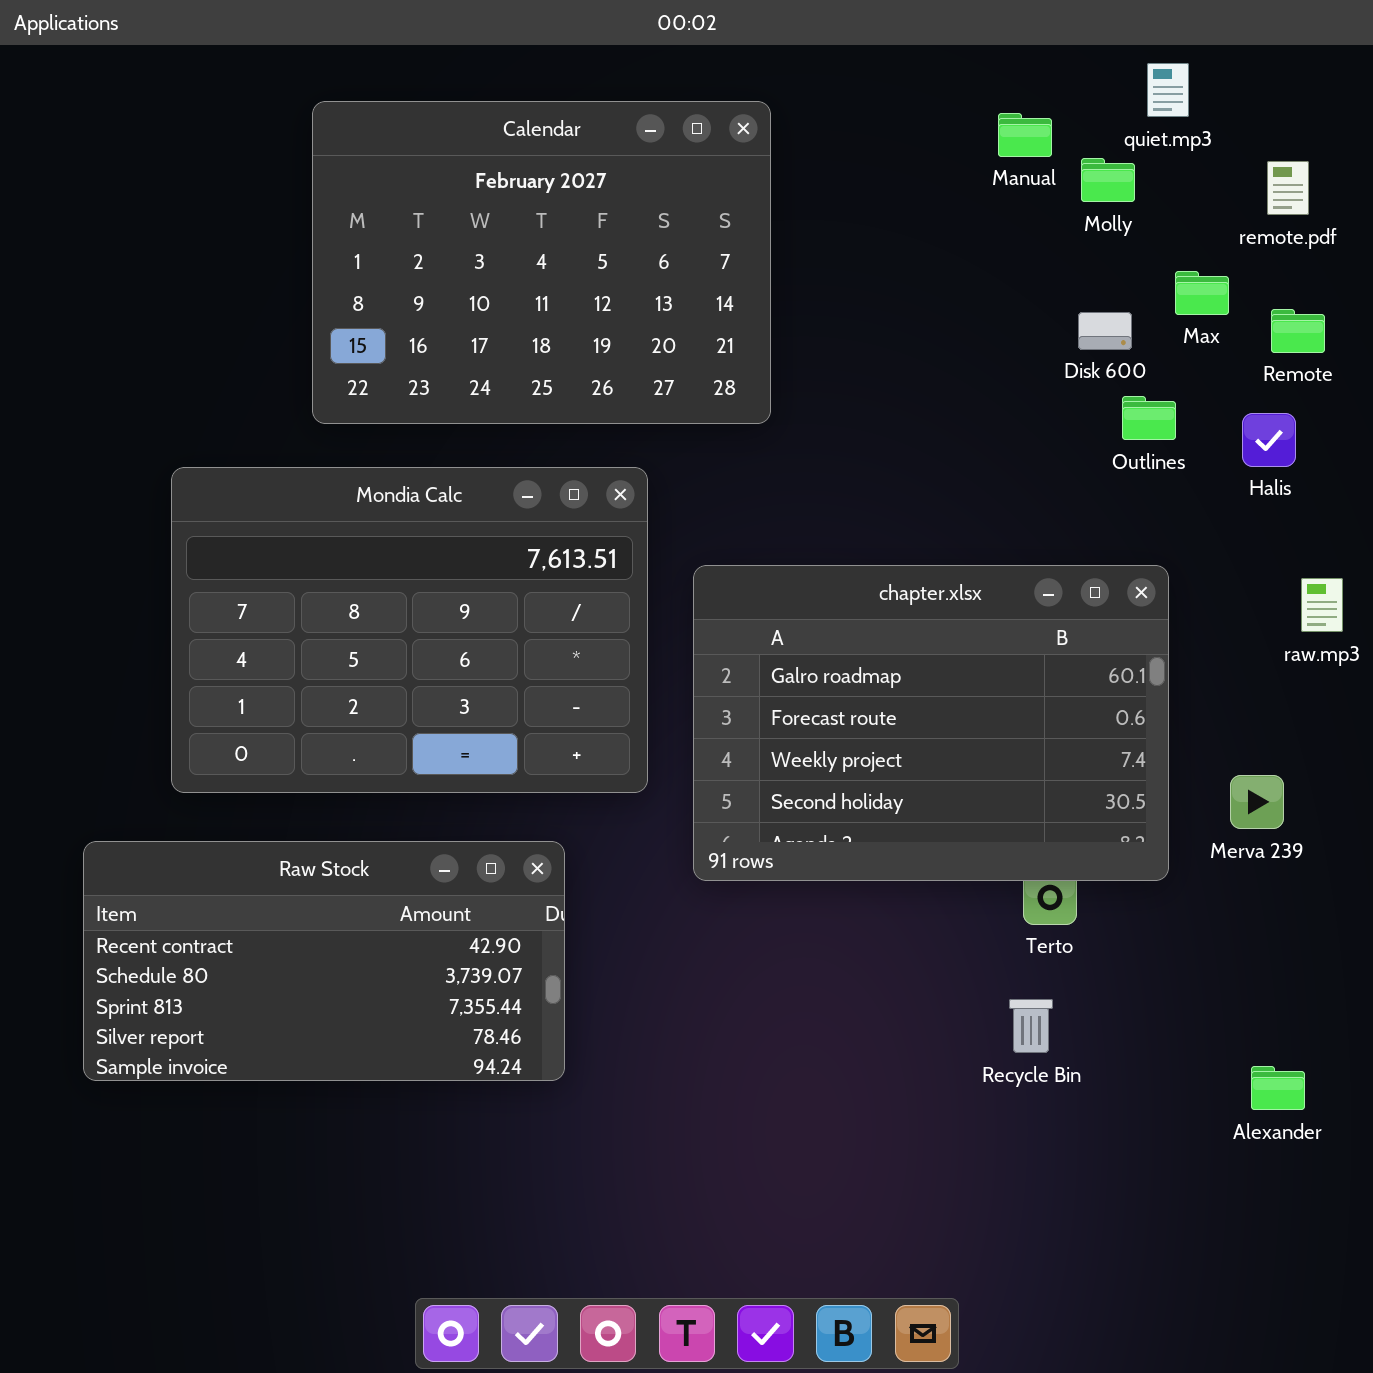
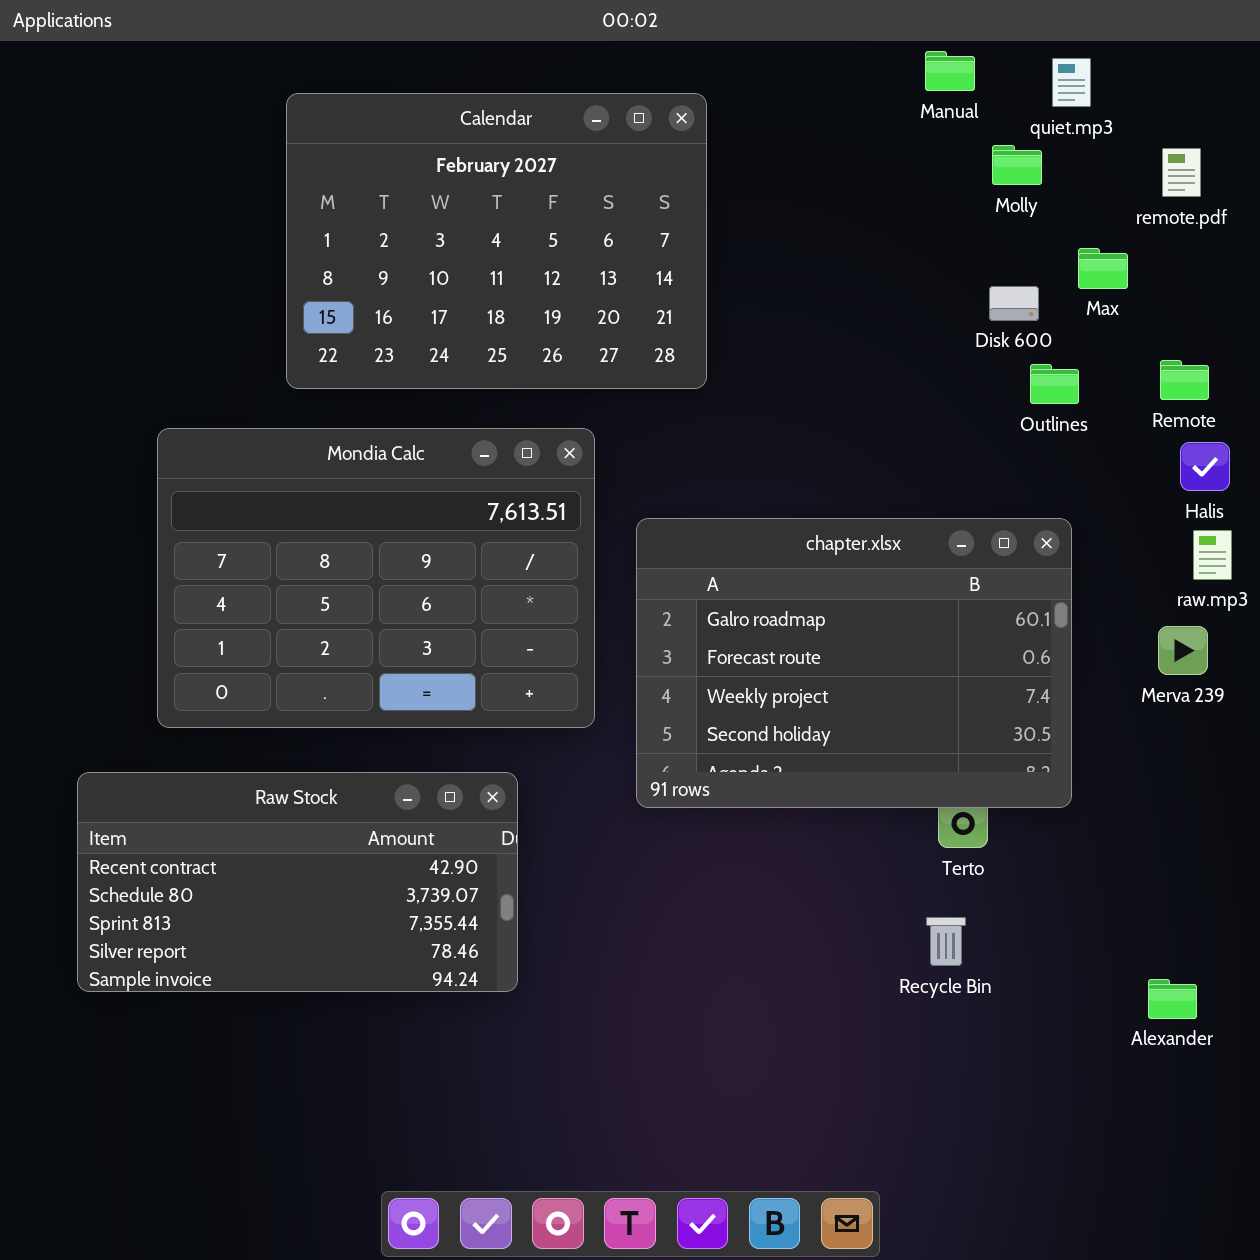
Manual: [998,113,1052,157] -> [925,51,975,91], moved
Remote: [1271,309,1325,353] -> [1160,360,1209,400], moved
Halis: [1242,413,1296,467] -> [1180,442,1230,491], moved
Merva 239: [1230,775,1284,829] -> [1158,626,1208,675], moved

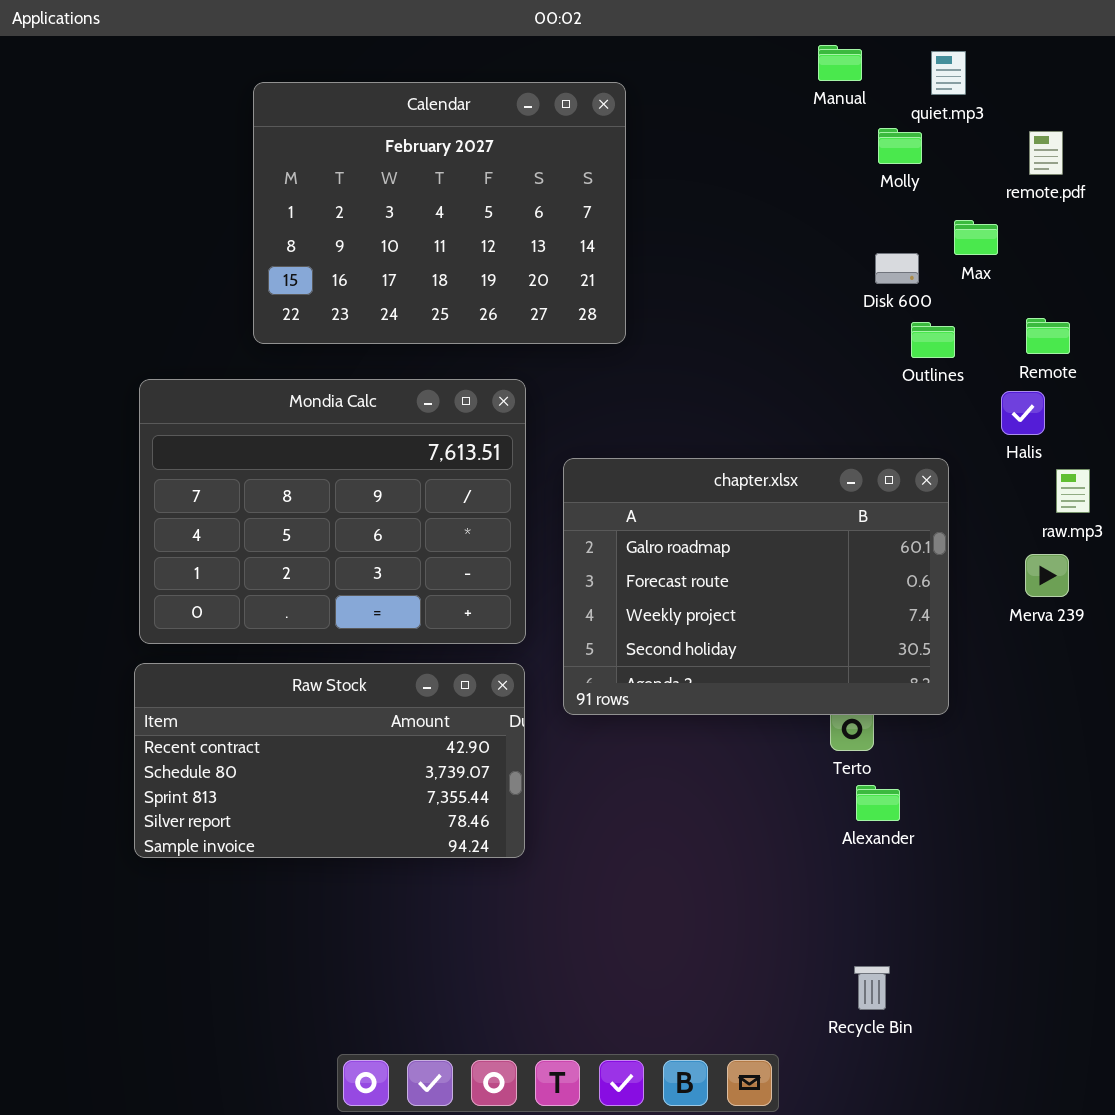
Halis: [1180,442,1230,491] -> [1001,391,1045,435], moved
Raw Stock: [77,772,518,992] -> [134,663,525,858], moved
Recycle Bin: [926,917,966,966] -> [854,966,890,1010], moved
Alexander: [1148,979,1197,1019] -> [856,785,900,821], moved

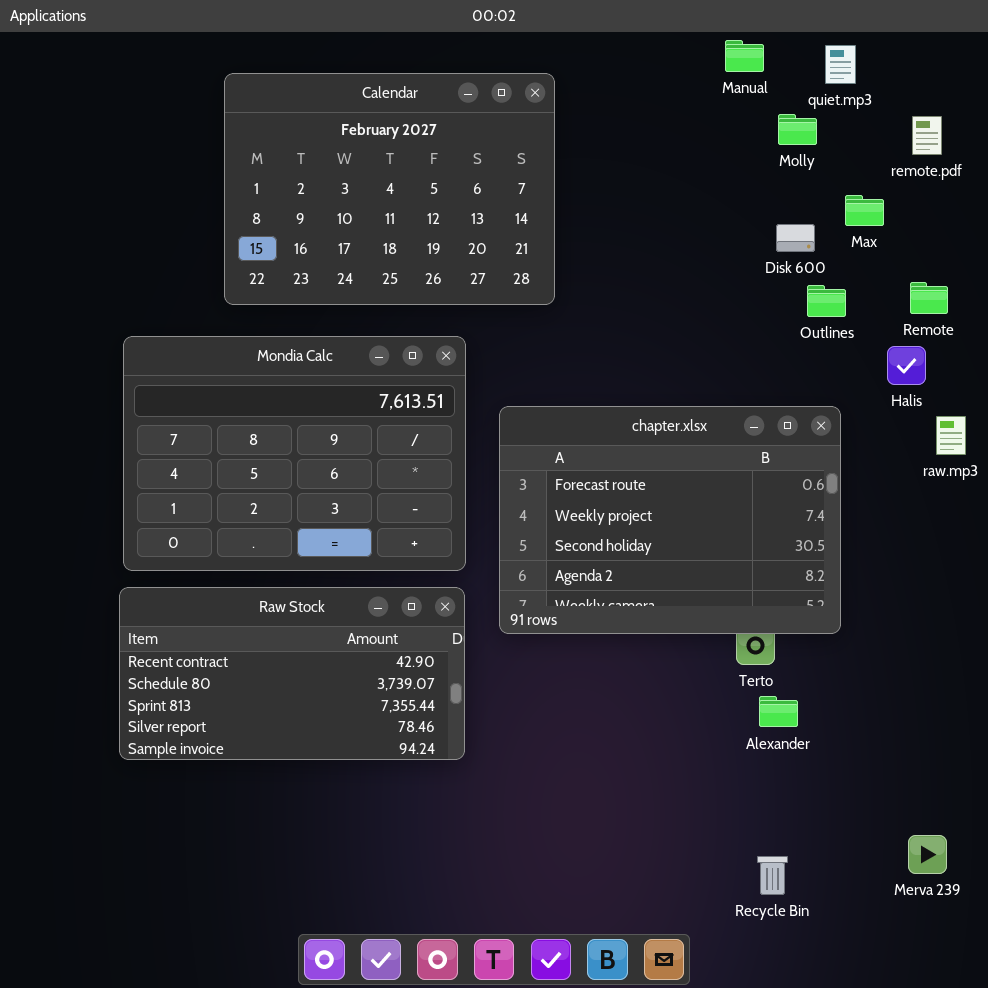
chapter.xlsx: [563,458,949,715] -> [499,406,841,634], scrolled down 1 row
Merva 239: [1025,554,1069,597] -> [908,835,947,874], moved

